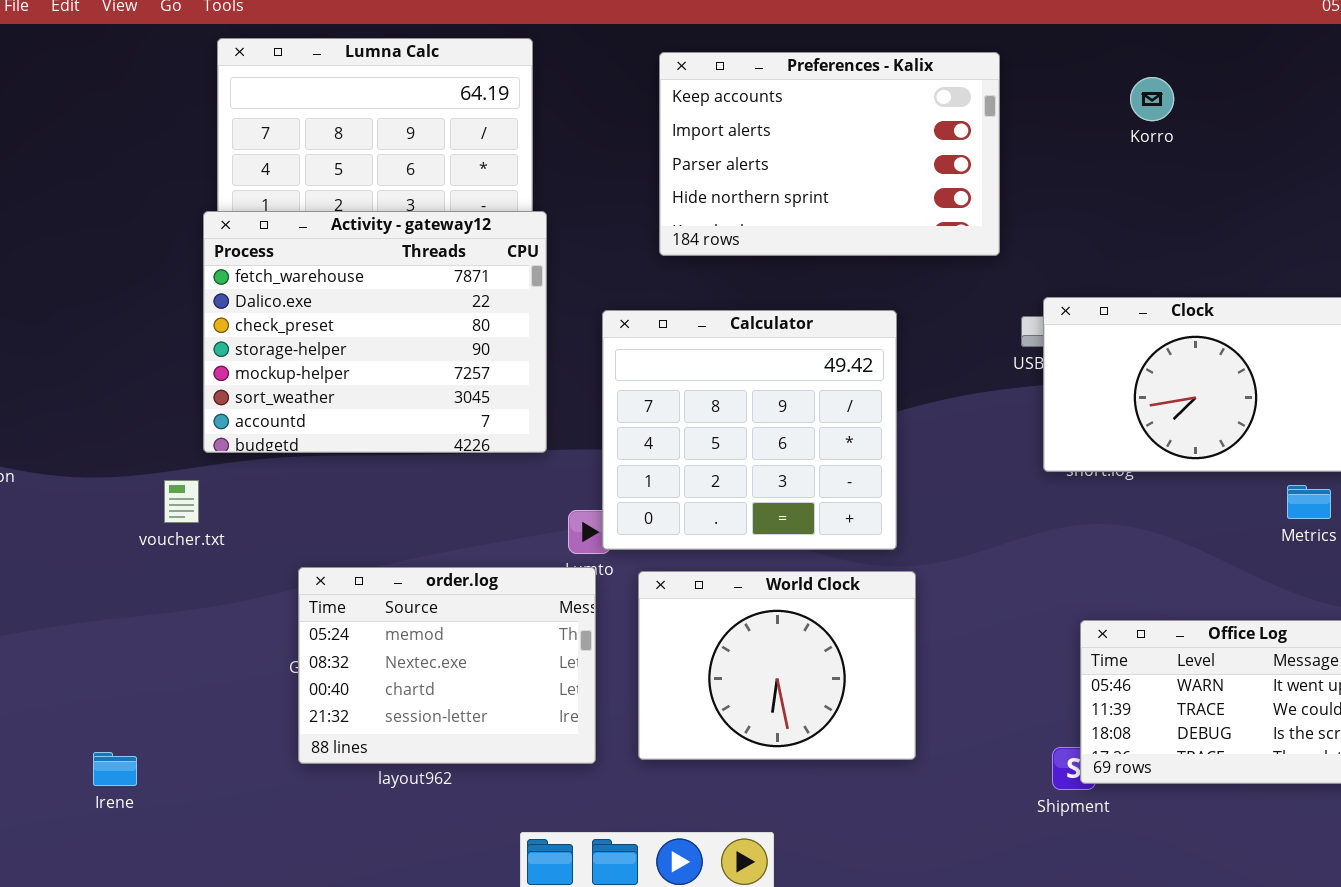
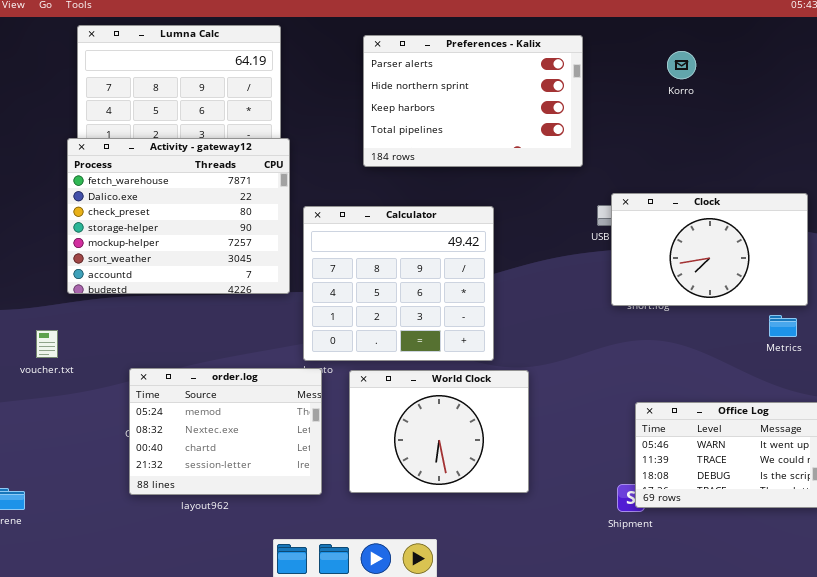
Preferences - Kalix: [659,52,1000,256] -> [363,35,583,167], scrolled down 2 rows
Calculator: [602,310,897,550] -> [303,206,494,361], moved
voucher.txt: [164,480,199,523] -> [36,330,58,358], moved

